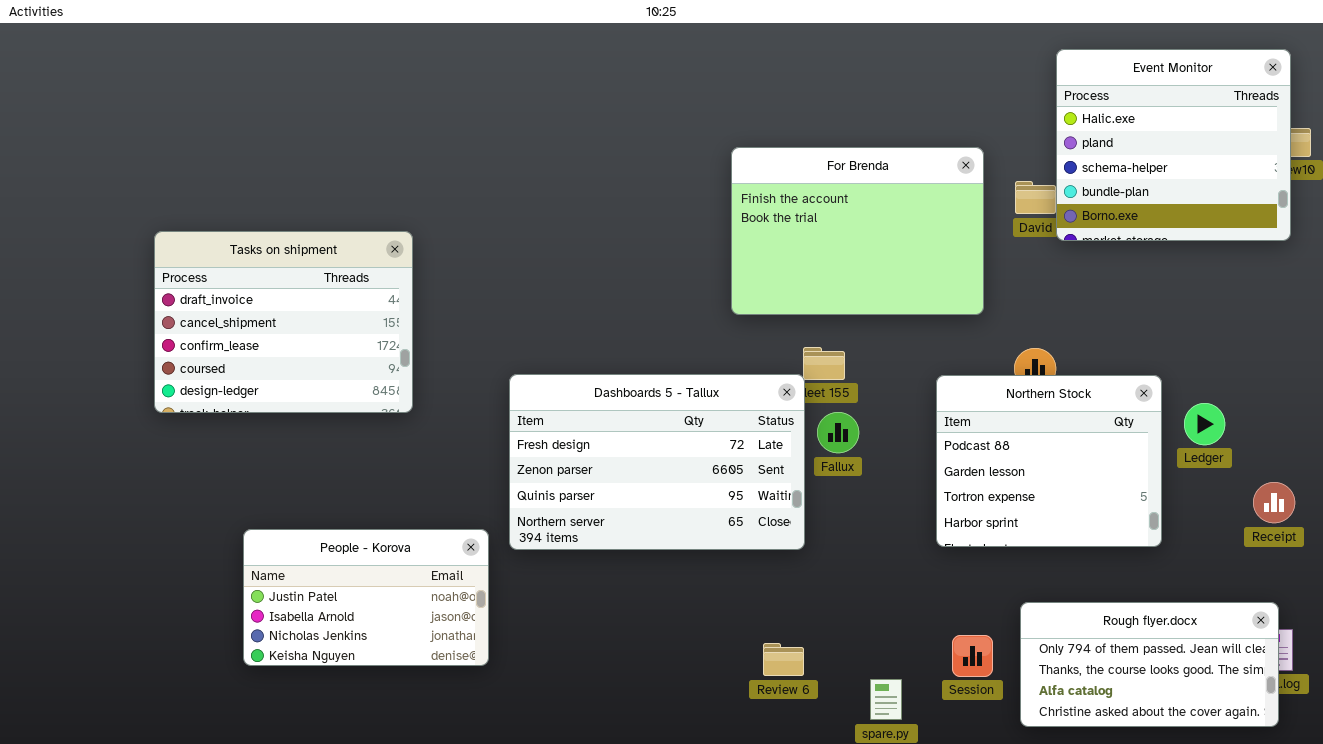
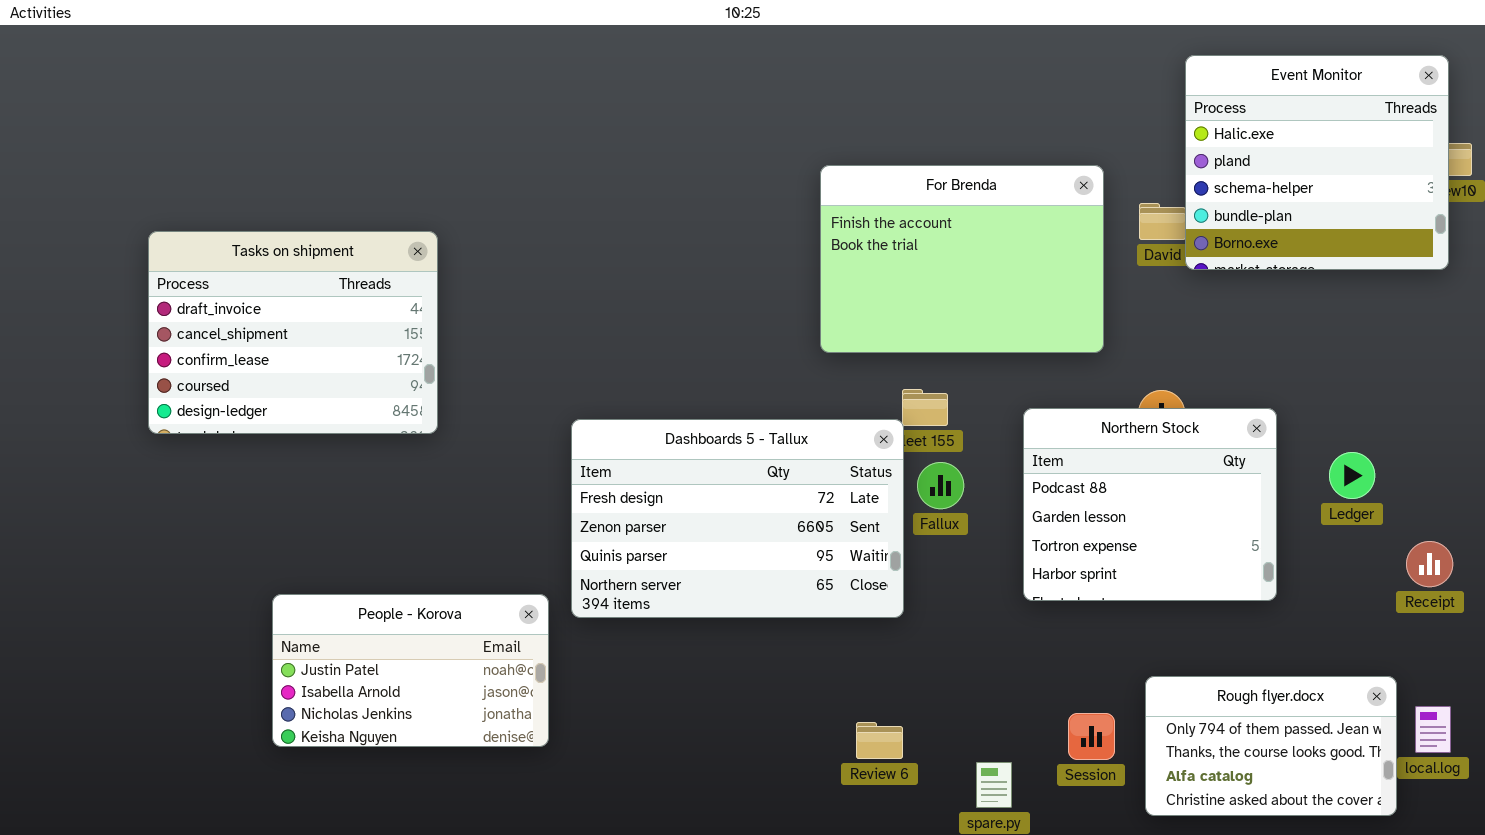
Tasks on shipment: [154,231,413,413] -> [148,231,438,434], moved
Northern Stock: [936,375,1162,547] -> [1023,408,1277,601], moved
Rough flyer.docx: [1020,602,1279,727] -> [1145,676,1397,816], resized

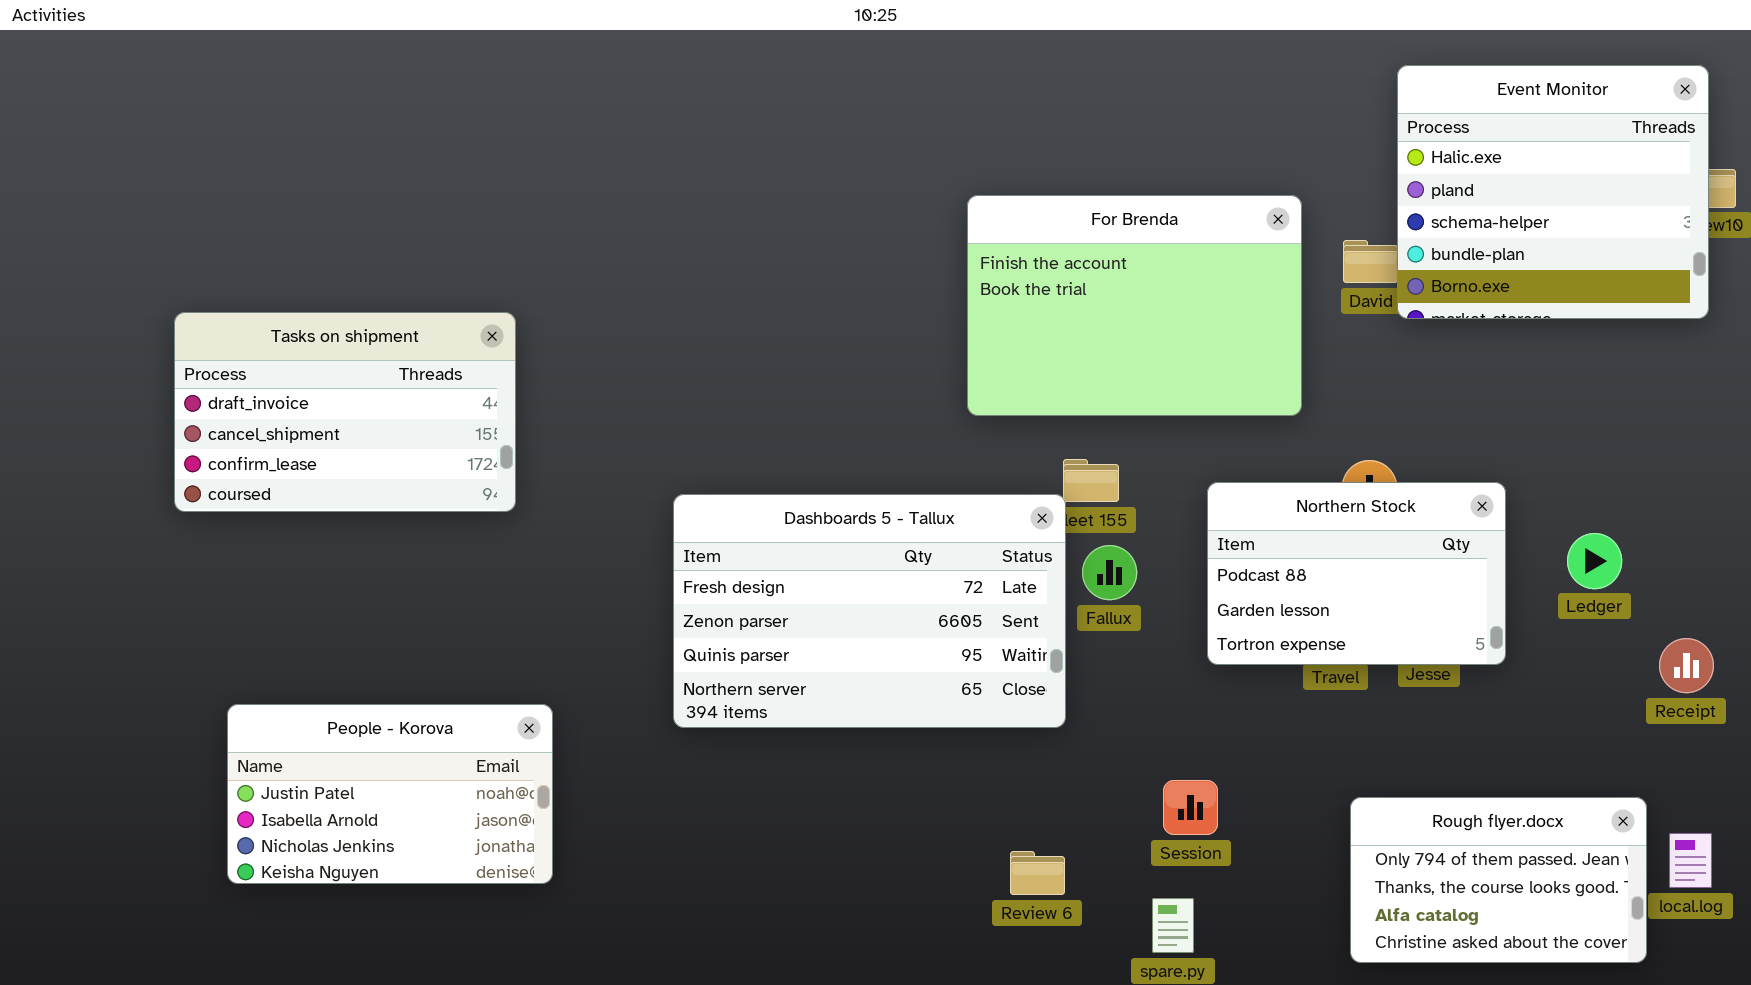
Tasks on shipment: [148,231,438,434] -> [174,312,516,512], resized
Northern Stock: [1023,408,1277,601] -> [1207,482,1506,665], resized
People - Korova: [272,594,549,747] -> [227,704,553,884], moved
Session: [1068,713,1115,760] -> [1163,780,1218,835], moved

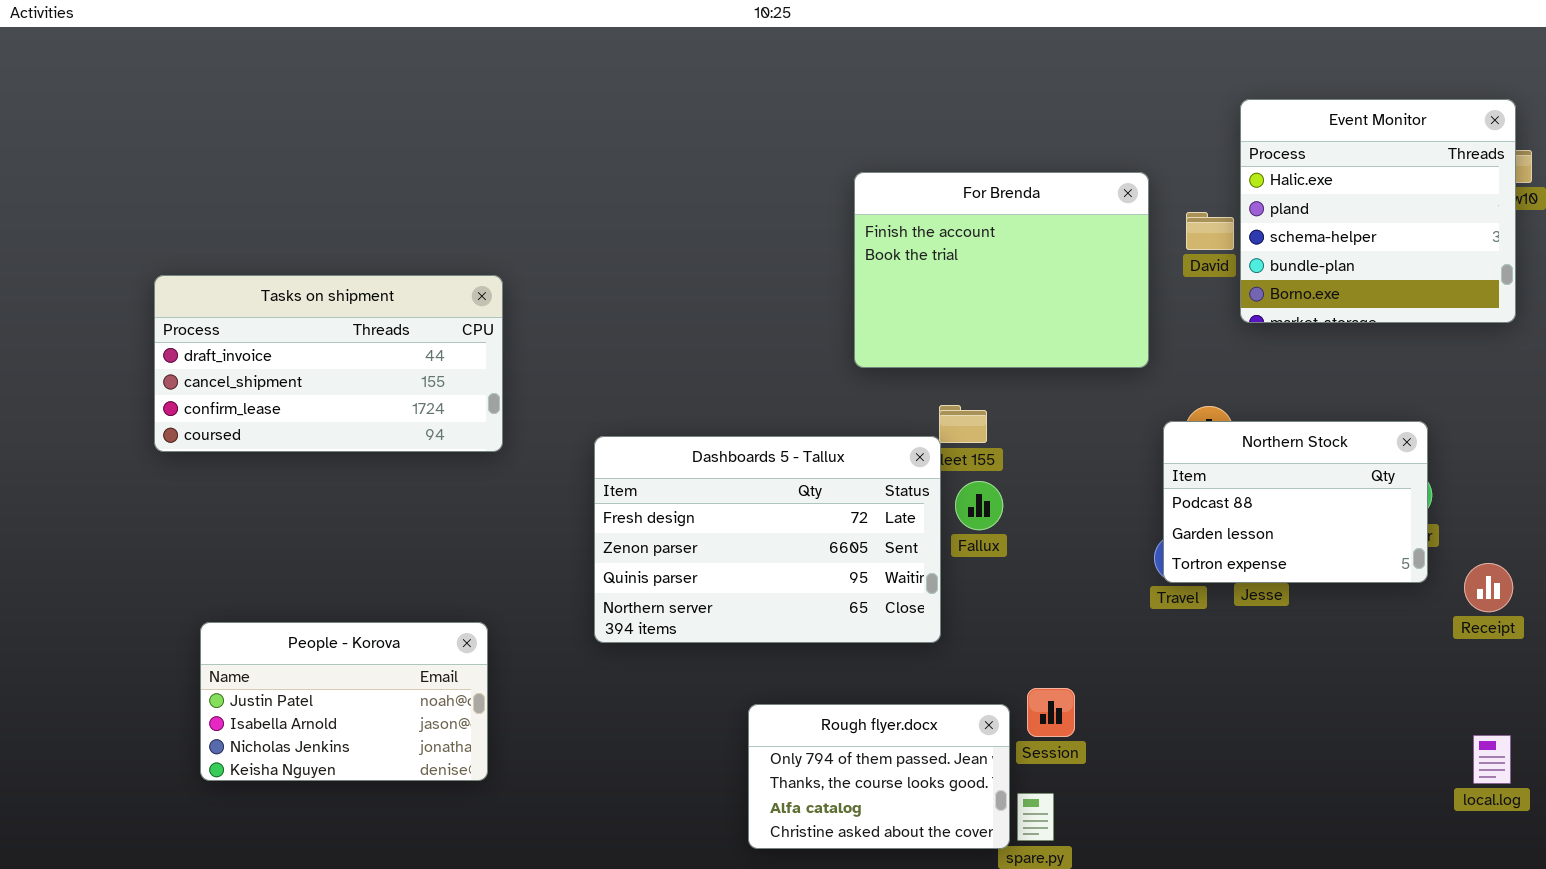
Event Monitor: [1397,65,1709,319] -> [1240,99,1516,323], moved
Tasks on shipment: [174,312,516,512] -> [154,275,503,452], resized
Northern Stock: [1207,482,1506,665] -> [1163,421,1428,583], moved
Rough flyer.docx: [1350,797,1647,963] -> [748,704,1010,849], moved

